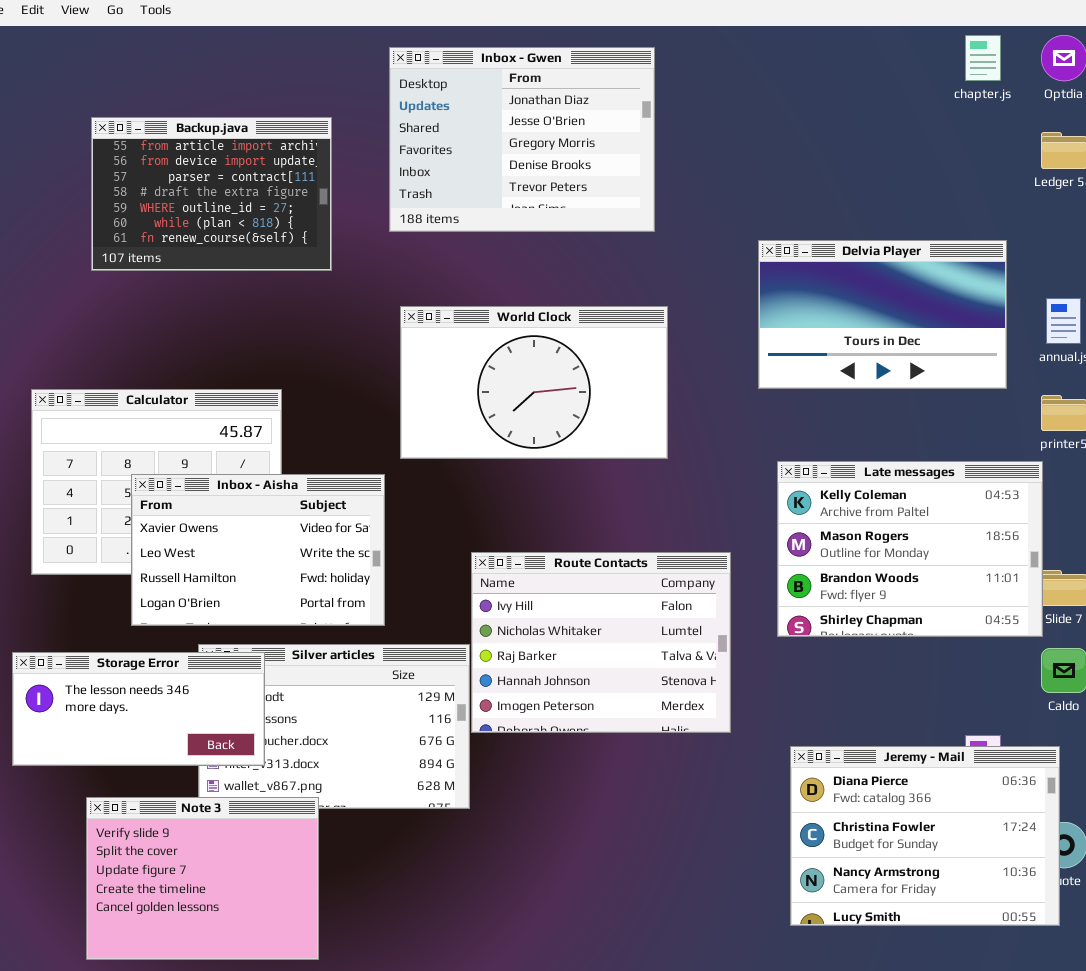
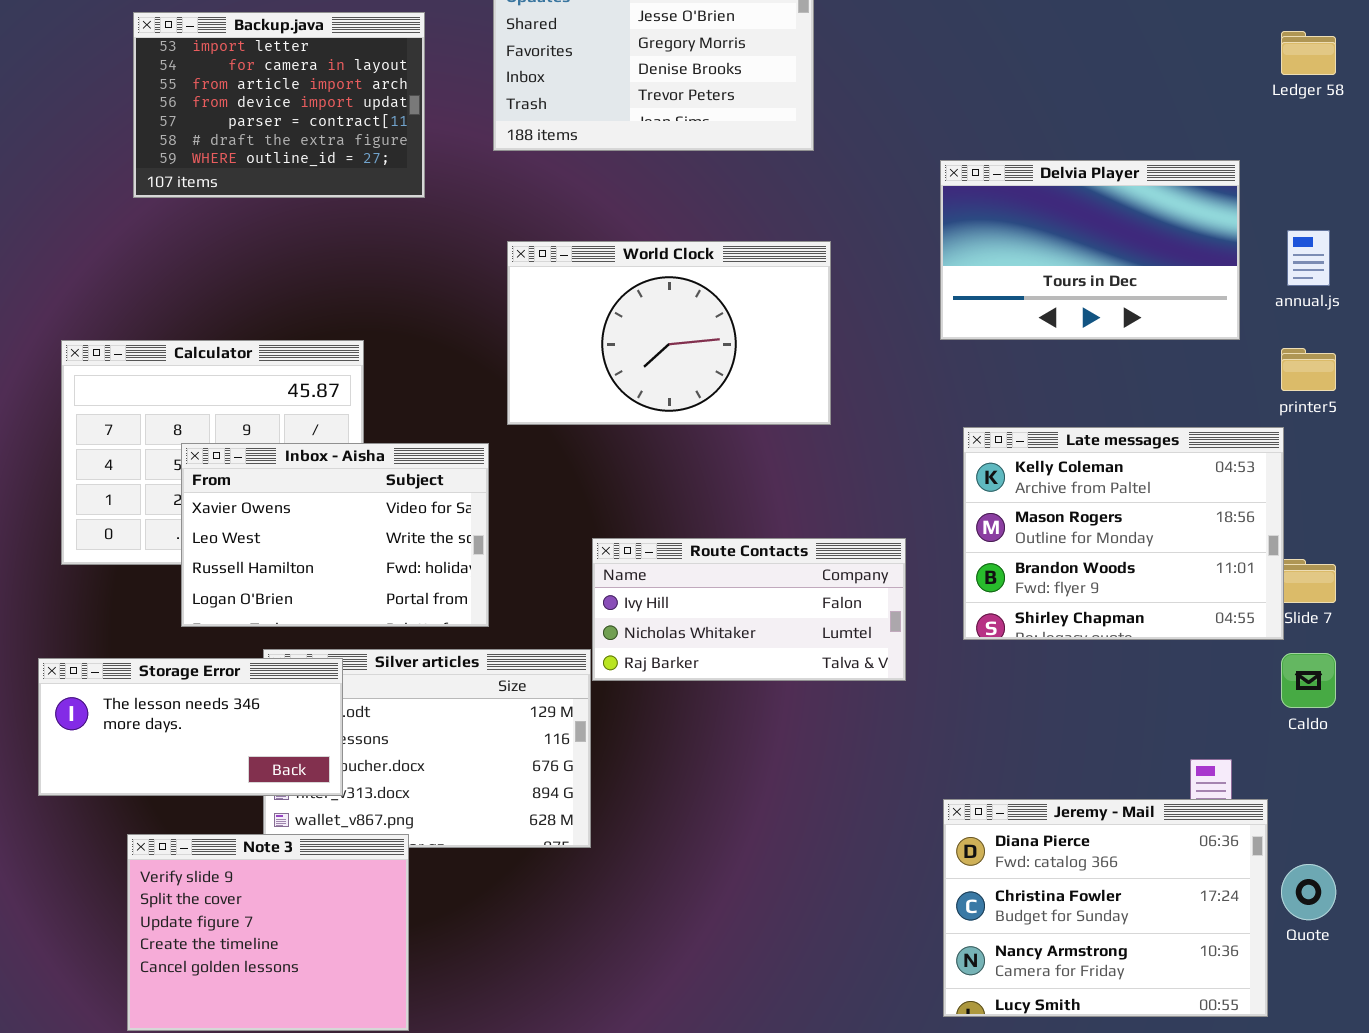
Backup.java: [91,117,332,271] -> [133,12,425,198], scrolled up 2 rows
Route Contacts: [471,552,731,733] -> [592,538,906,681], resized
Jeremy - Mail: [790,746,1060,926] -> [943,799,1268,1017], moved

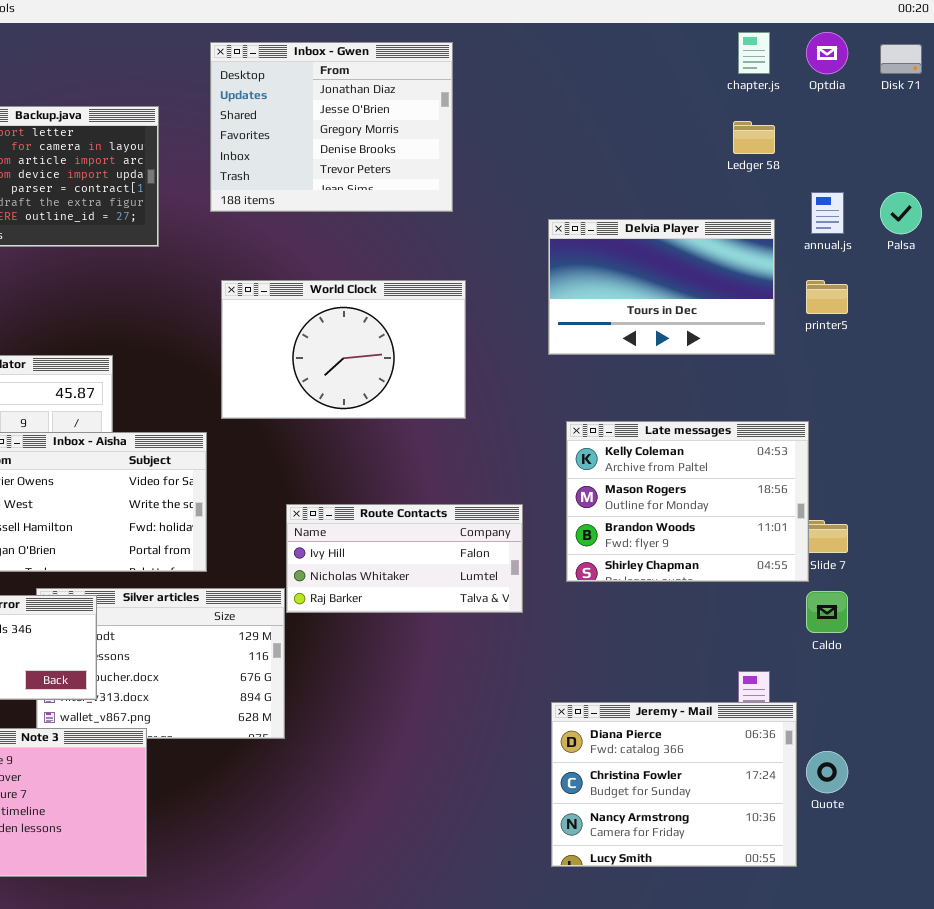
Ledger 58: [1281,31,1336,75] -> [733,121,775,154], moved
annual.js: [1287,230,1330,286] -> [811,192,844,234], moved
printer5: [1281,348,1336,391] -> [806,280,848,314], moved

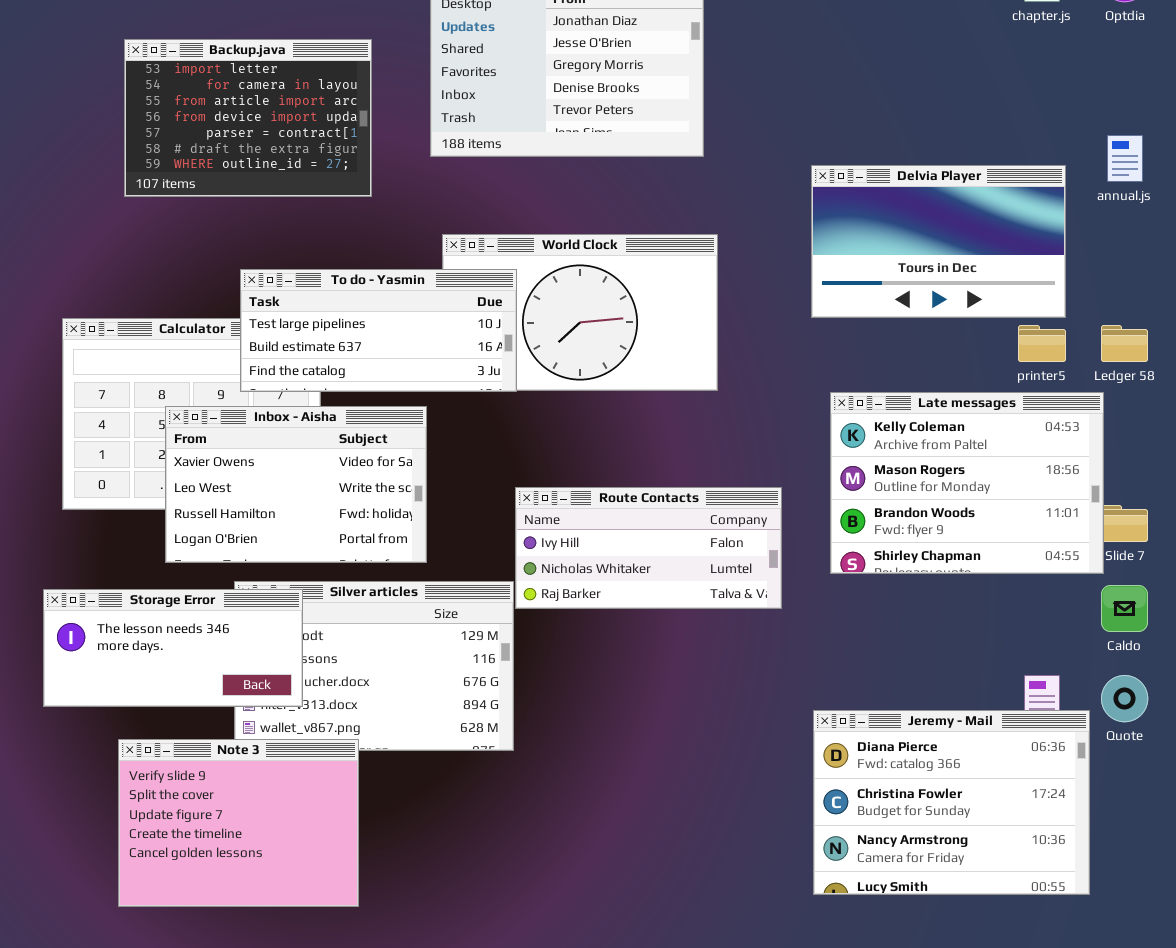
Ledger 58: [733,121,775,154] -> [1101,325,1148,362], moved
printer5: [806,280,848,314] -> [1018,325,1066,362], moved
To do - Yasmin: none -> [240,269,517,392], opened
Quote: [806,751,848,793] -> [1101,675,1148,722], moved

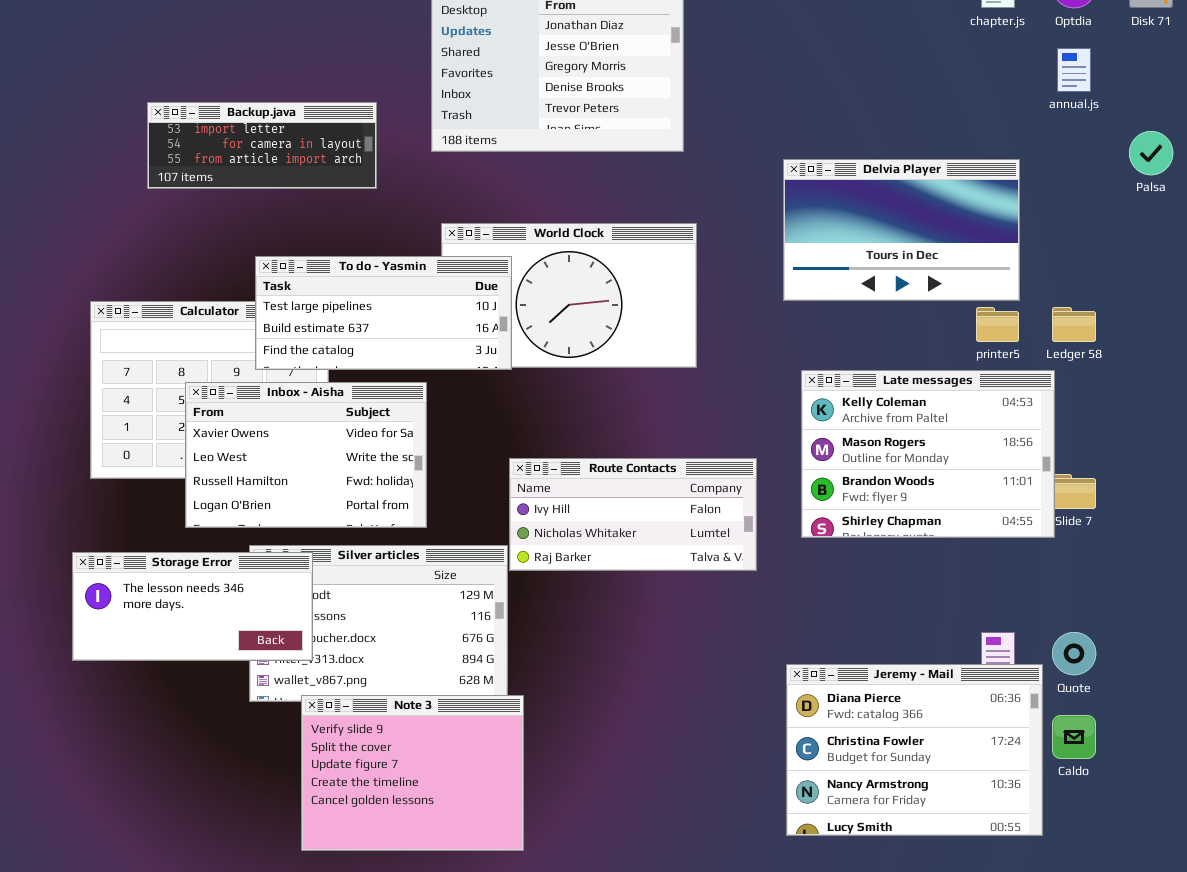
Backup.java: [124,39,372,197] -> [147,102,377,189], resized
annual.js: [1107,135,1143,182] -> [1057,48,1091,92], moved
Caldo: [1101,585,1148,632] -> [1052,715,1096,759], moved
Note 3: [118,739,359,907] -> [301,695,524,851], moved

